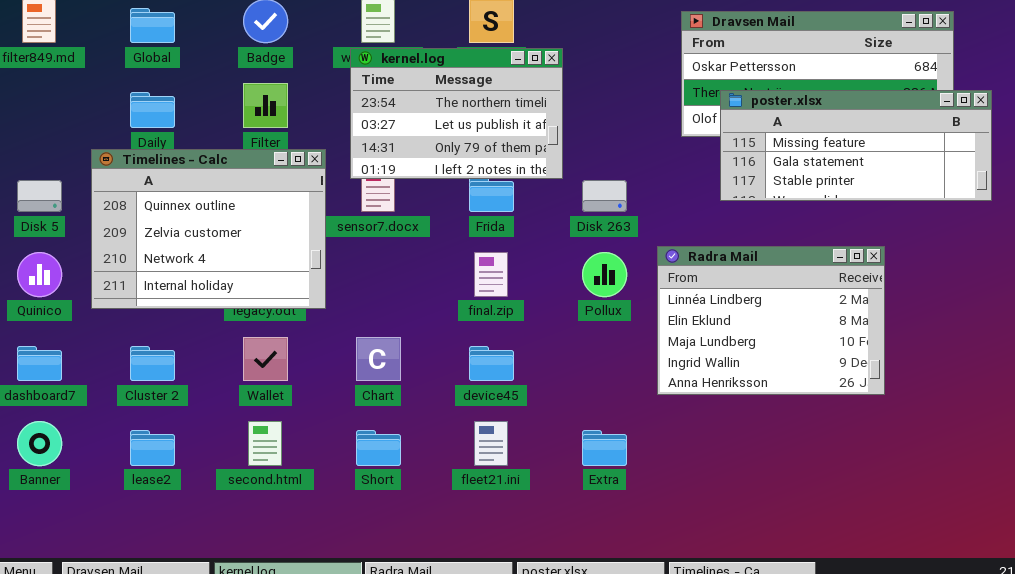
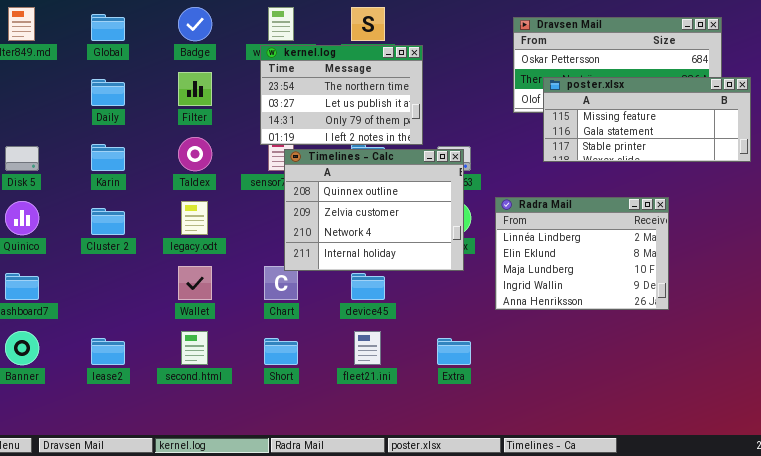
Timelines - Calc: [91,149,326,309] -> [284,149,464,271], moved
Cluster 2: [130,346,175,381] -> [91,208,125,235], moved

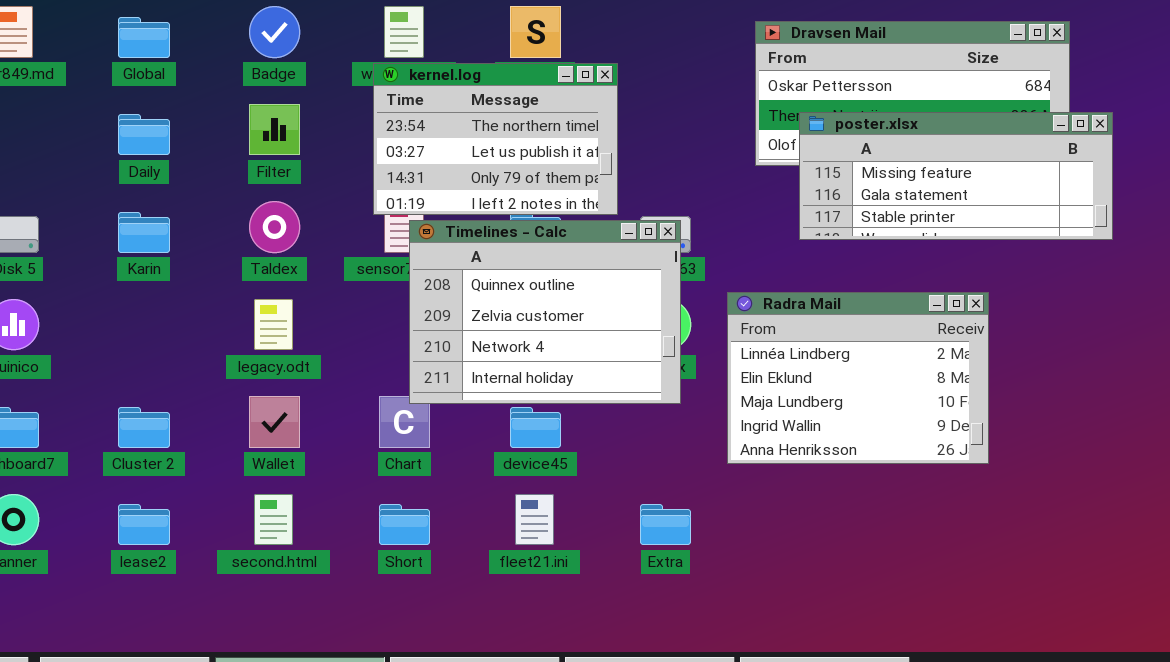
Cluster 2: [91,208,125,235] -> [118,407,170,448], moved

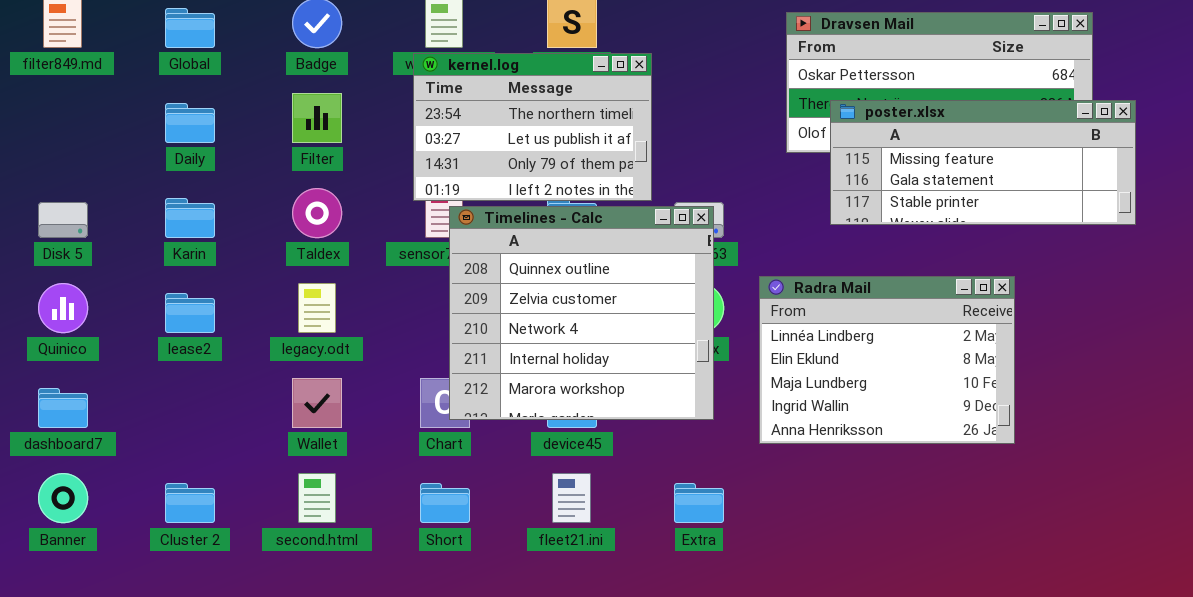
Timelines - Calc: [409,220,681,404] -> [449,206,714,420], resized
Cluster 2: [118,407,170,448] -> [165,483,215,523], moved
lease2: [118,504,170,545] -> [165,293,215,333], moved

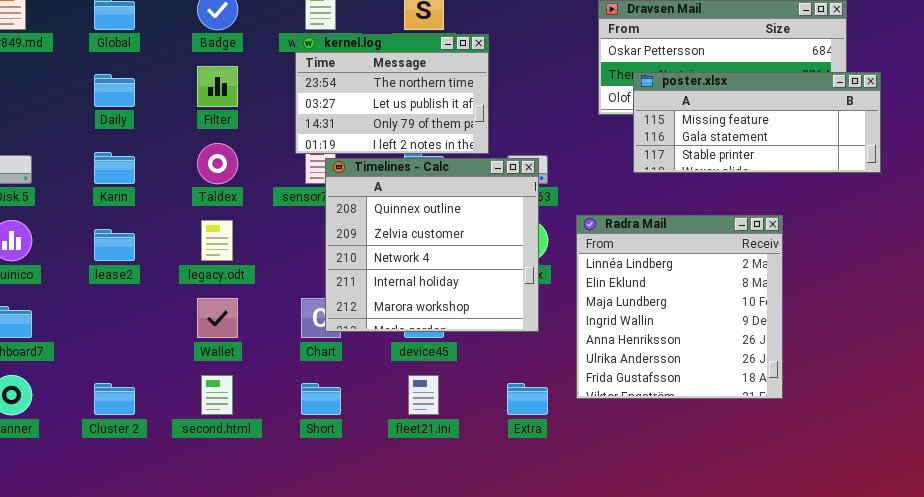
Radra Mail: [759,276,1015,444] -> [576,215,783,399], resized

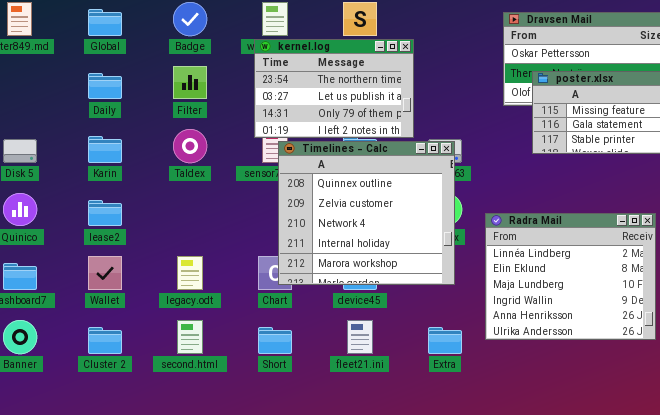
Radra Mail: [576,215,783,399] -> [485,213,656,340], resized
legacy.odt: [201,220,233,261] -> [177,256,203,290], moved
Wallet: [197,298,238,338] -> [88,256,122,290], moved

